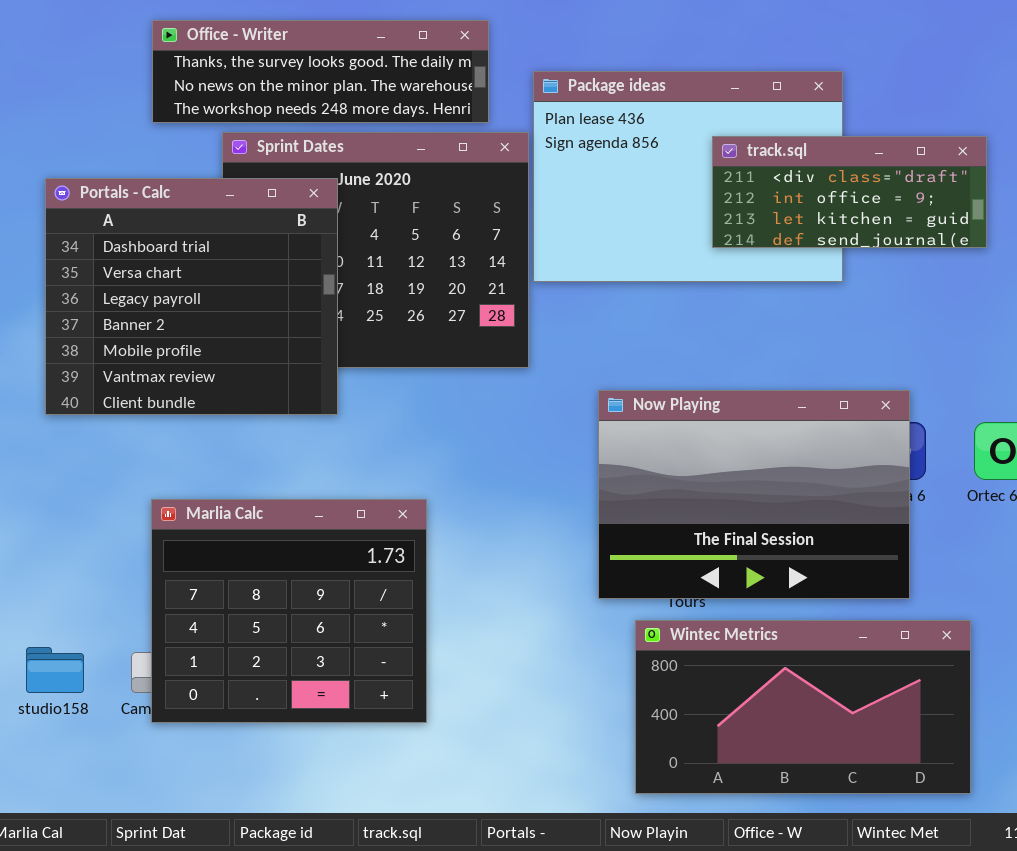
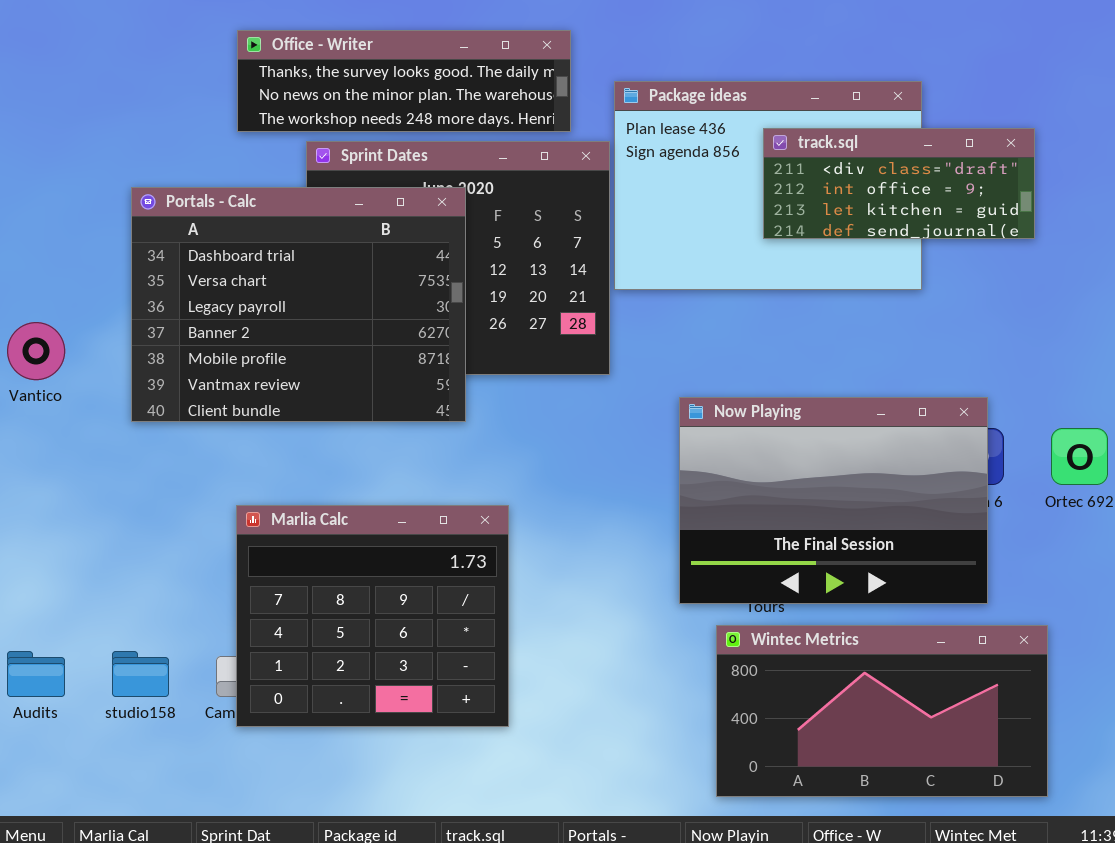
track.sql: [712,136,987,248] -> [763,128,1035,239], moved
Portals - Calc: [45,178,338,415] -> [131,187,466,422], resized

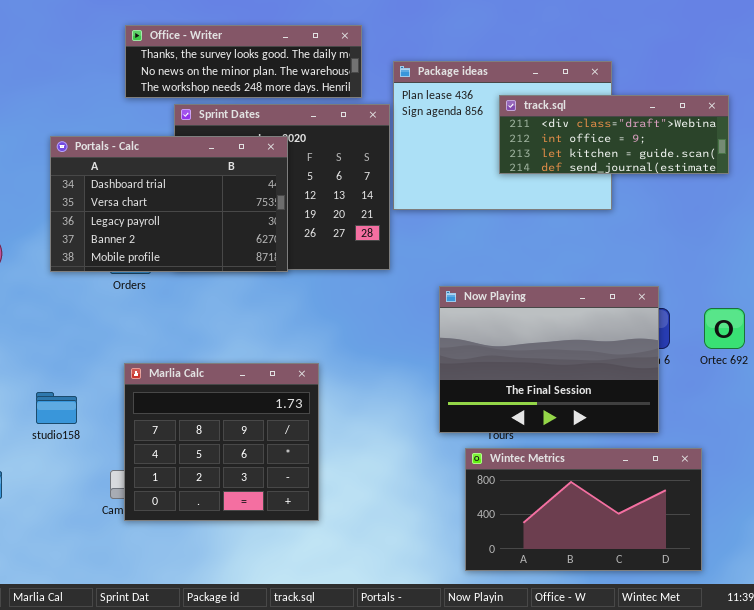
track.sql: [763,128,1035,239] -> [499,95,729,174], resized
Portals - Calc: [131,187,466,422] -> [50,136,288,272], resized
studio158: [112,651,169,697] -> [36,392,77,424], moved

